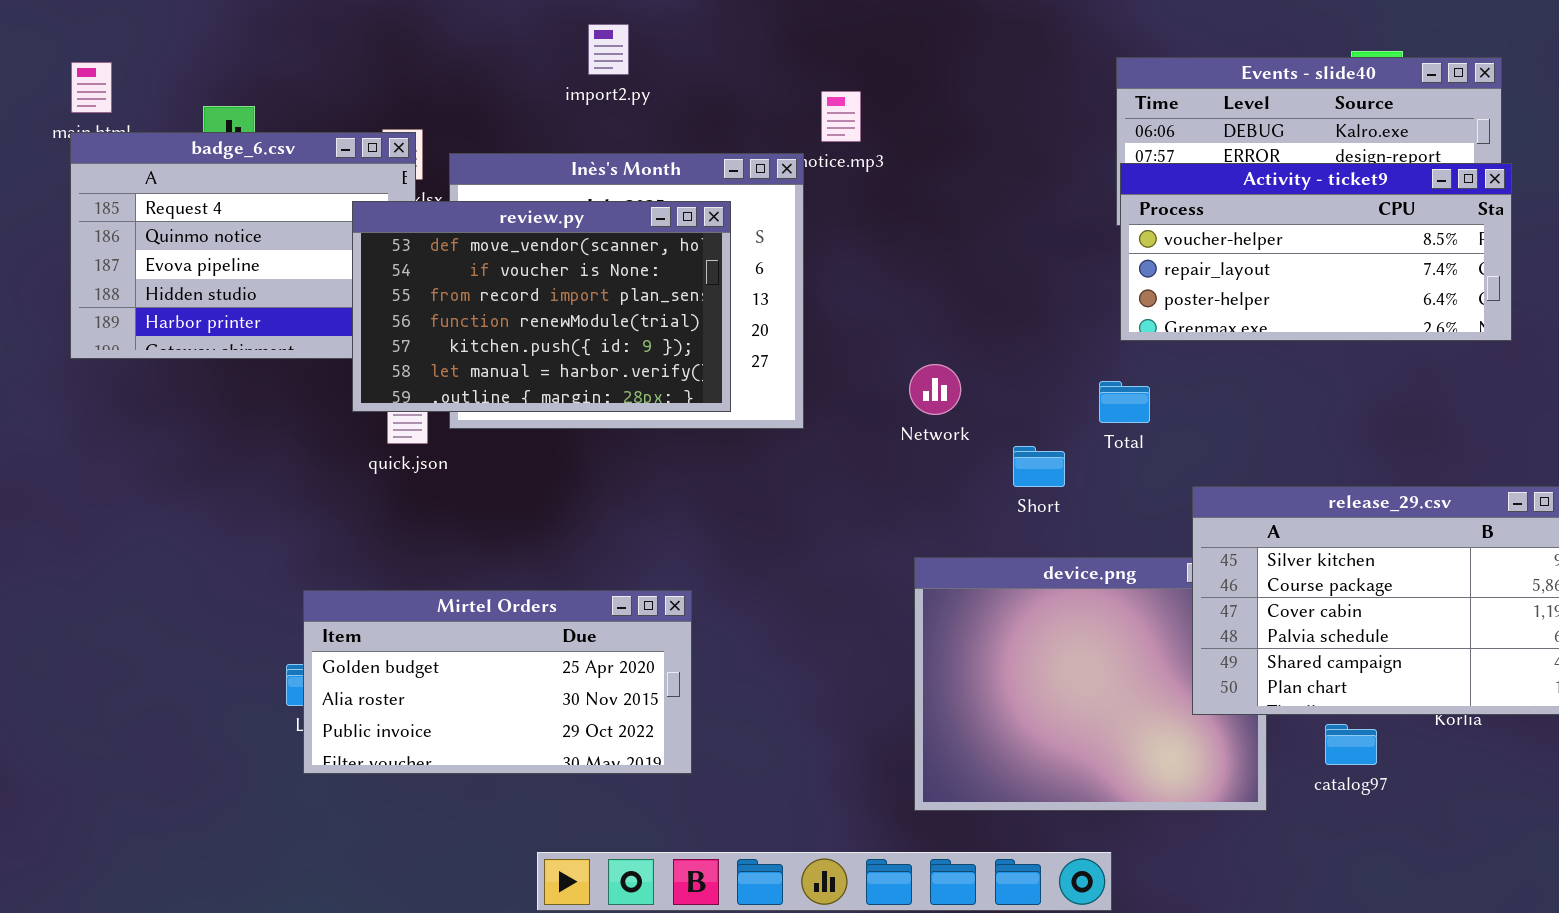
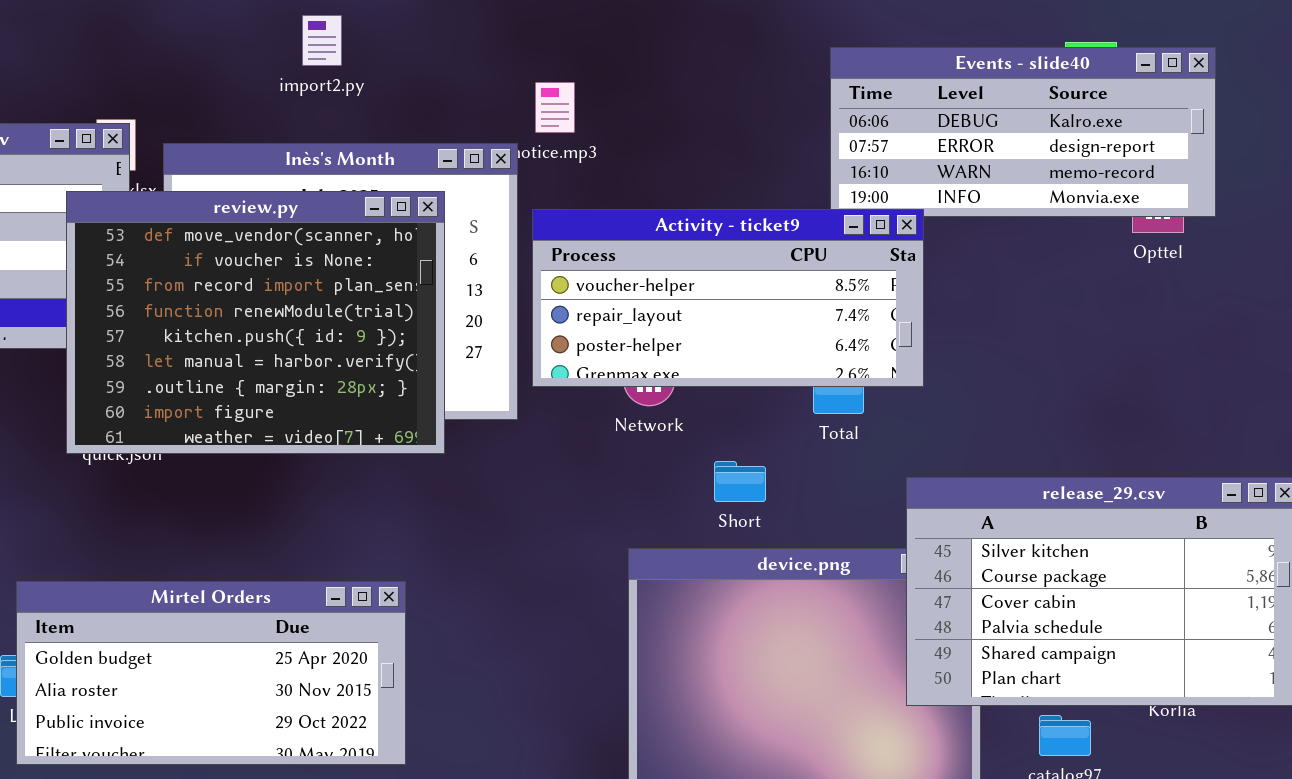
Activity - ticket9: [1120,163,1512,341] -> [532,209,924,387], moved
review.py: [352,201,731,412] -> [66,191,445,454], resized
Short: [1013,446,1065,487] -> [714,461,766,502], moved

